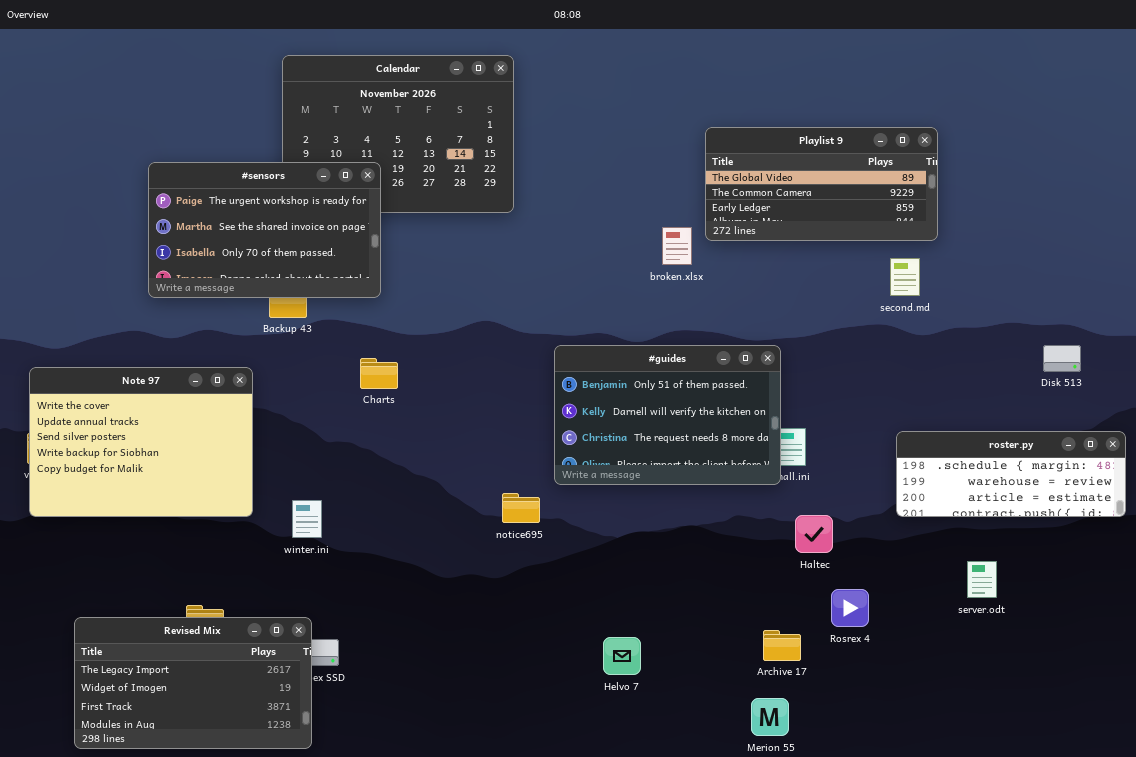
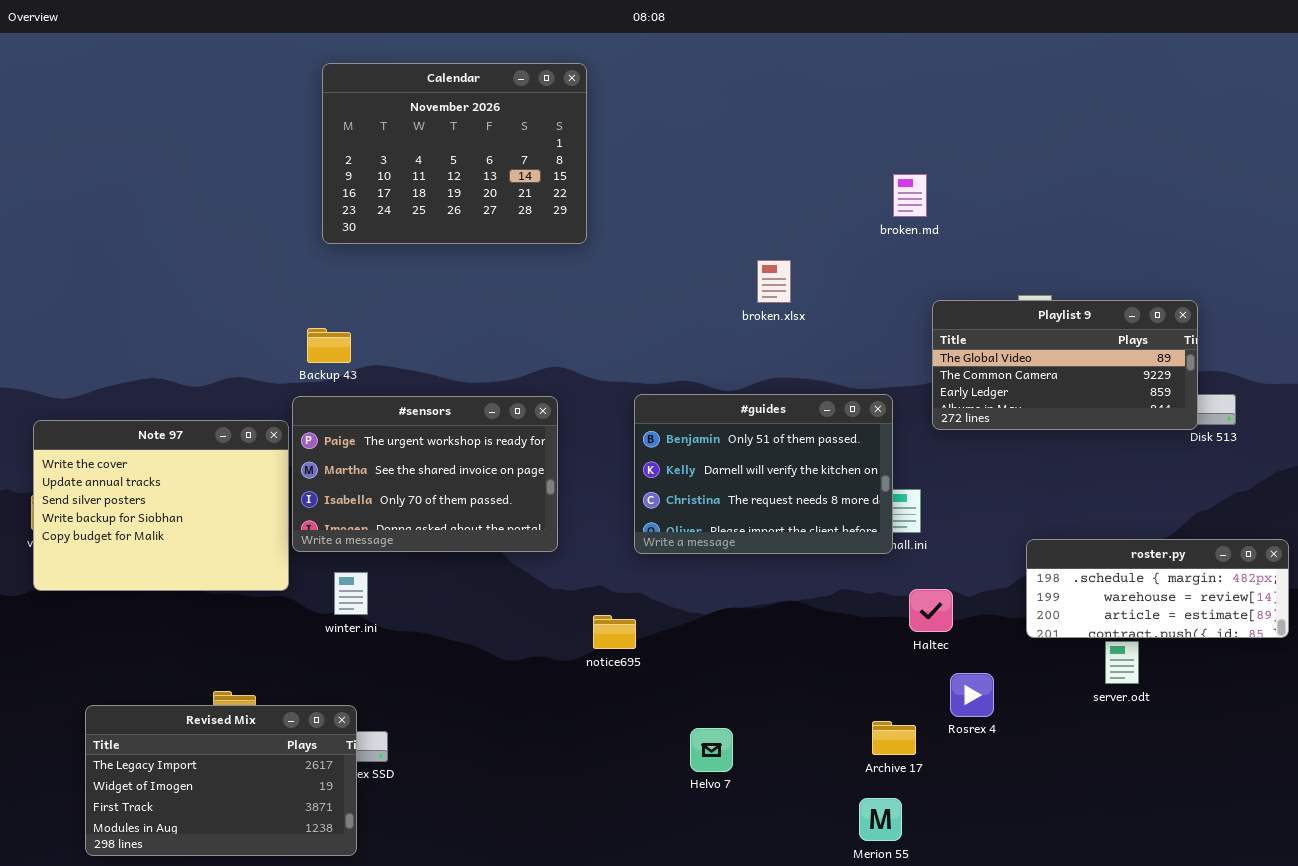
Playlist 9: [705,127,938,241] -> [932,300,1198,430], moved
#sensors: [148,162,381,298] -> [292,396,558,552], moved
roster.py: [896,431,1126,517] -> [1026,539,1289,638], moved
notice695: [502,493,540,523] -> [593,615,636,649], moved

